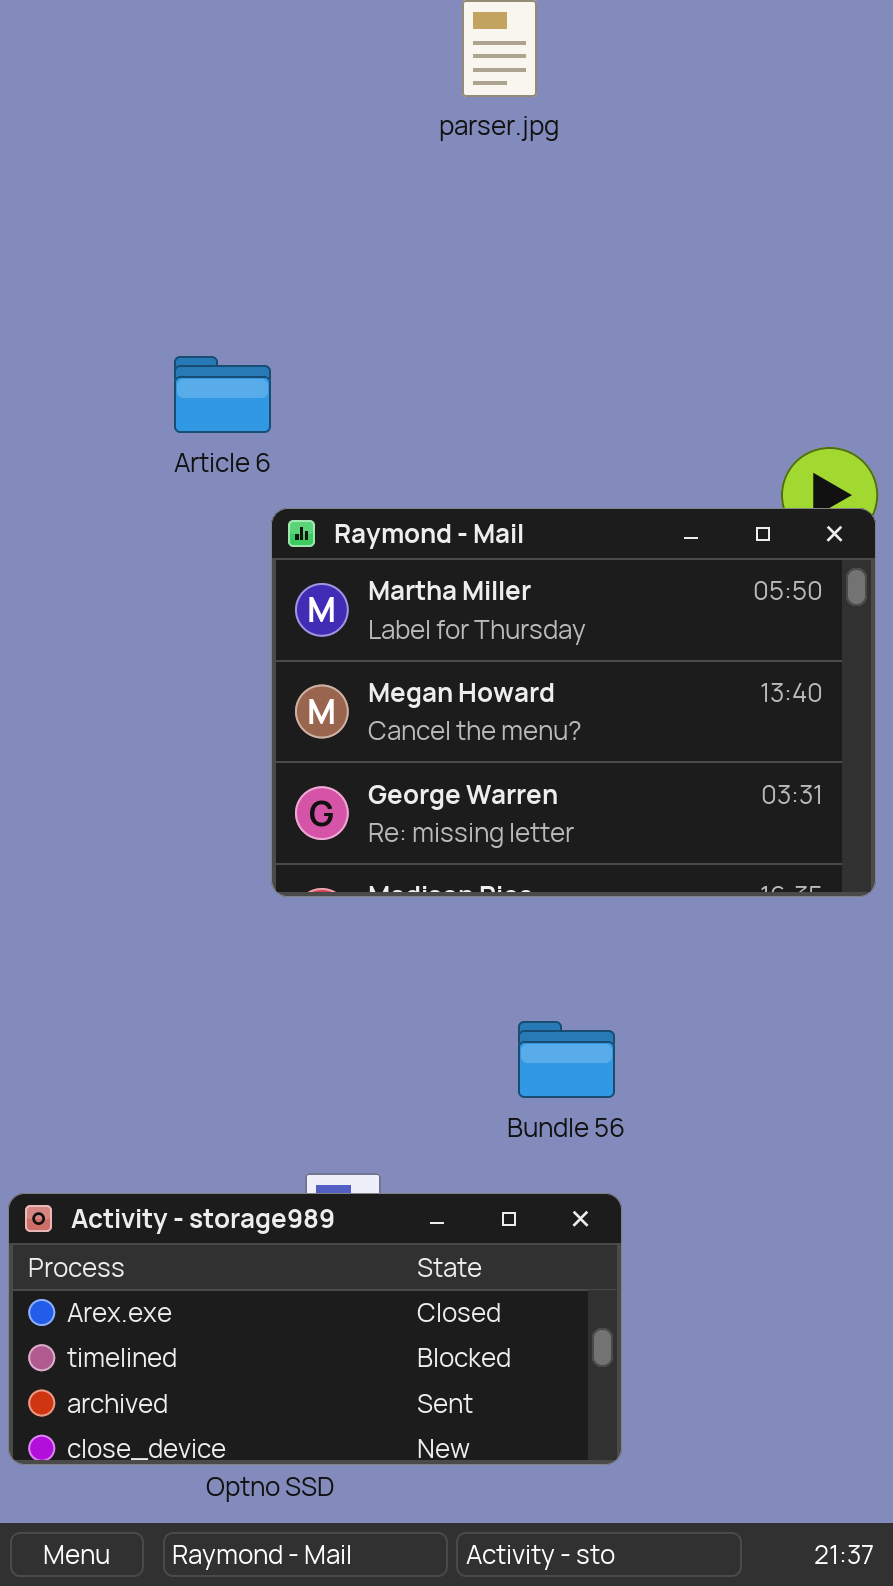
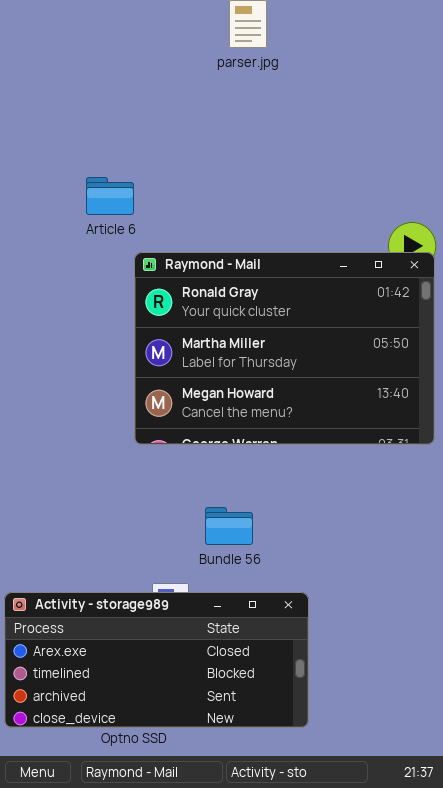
Raymond - Mail: [271,508,876,897] -> [134,252,435,445], scrolled up 1 row
Bundle 56: [518,1021,615,1098] -> [205,507,253,545], moved

